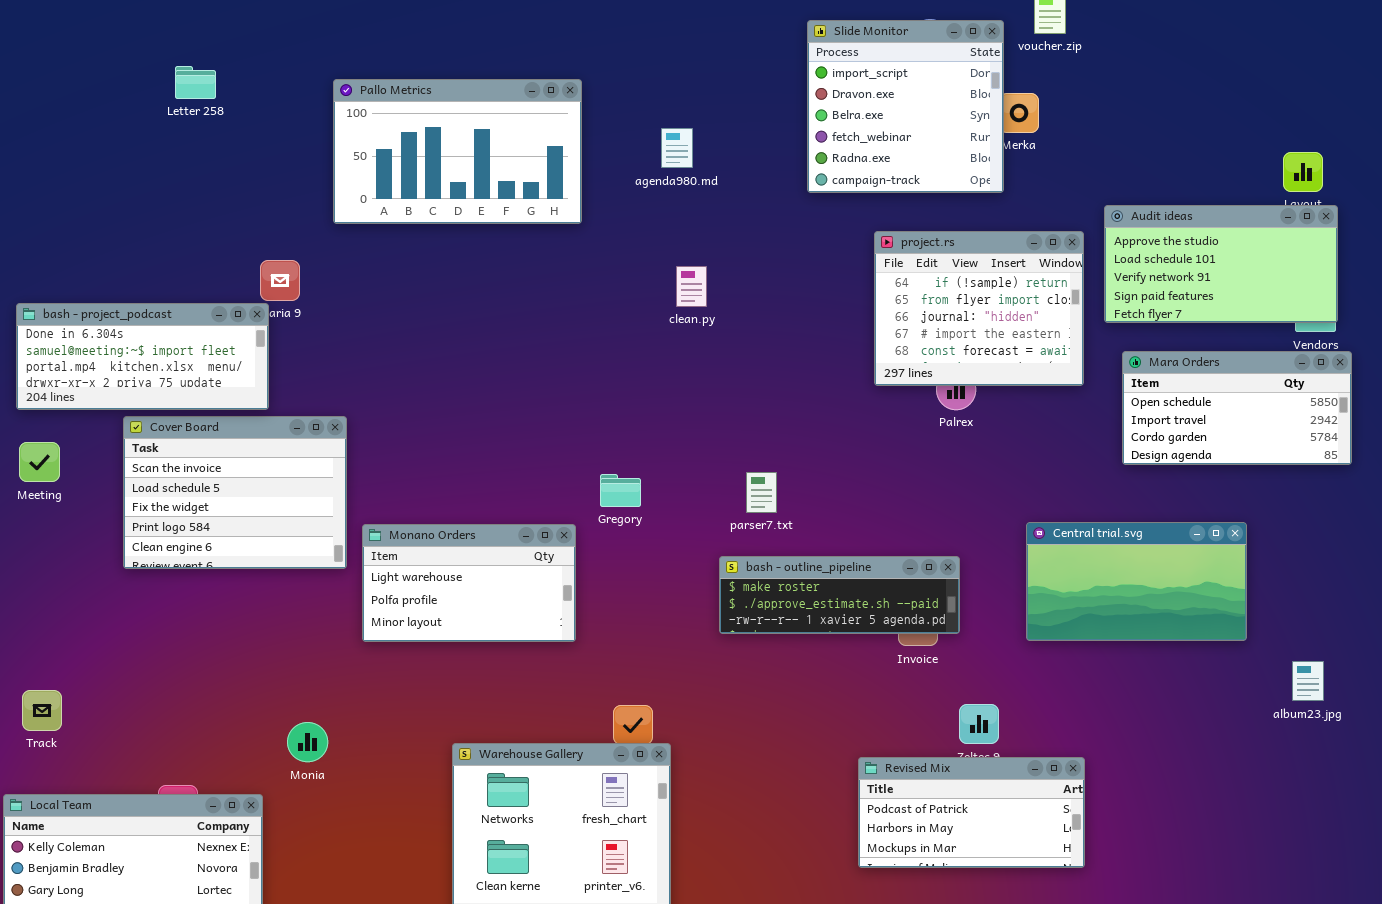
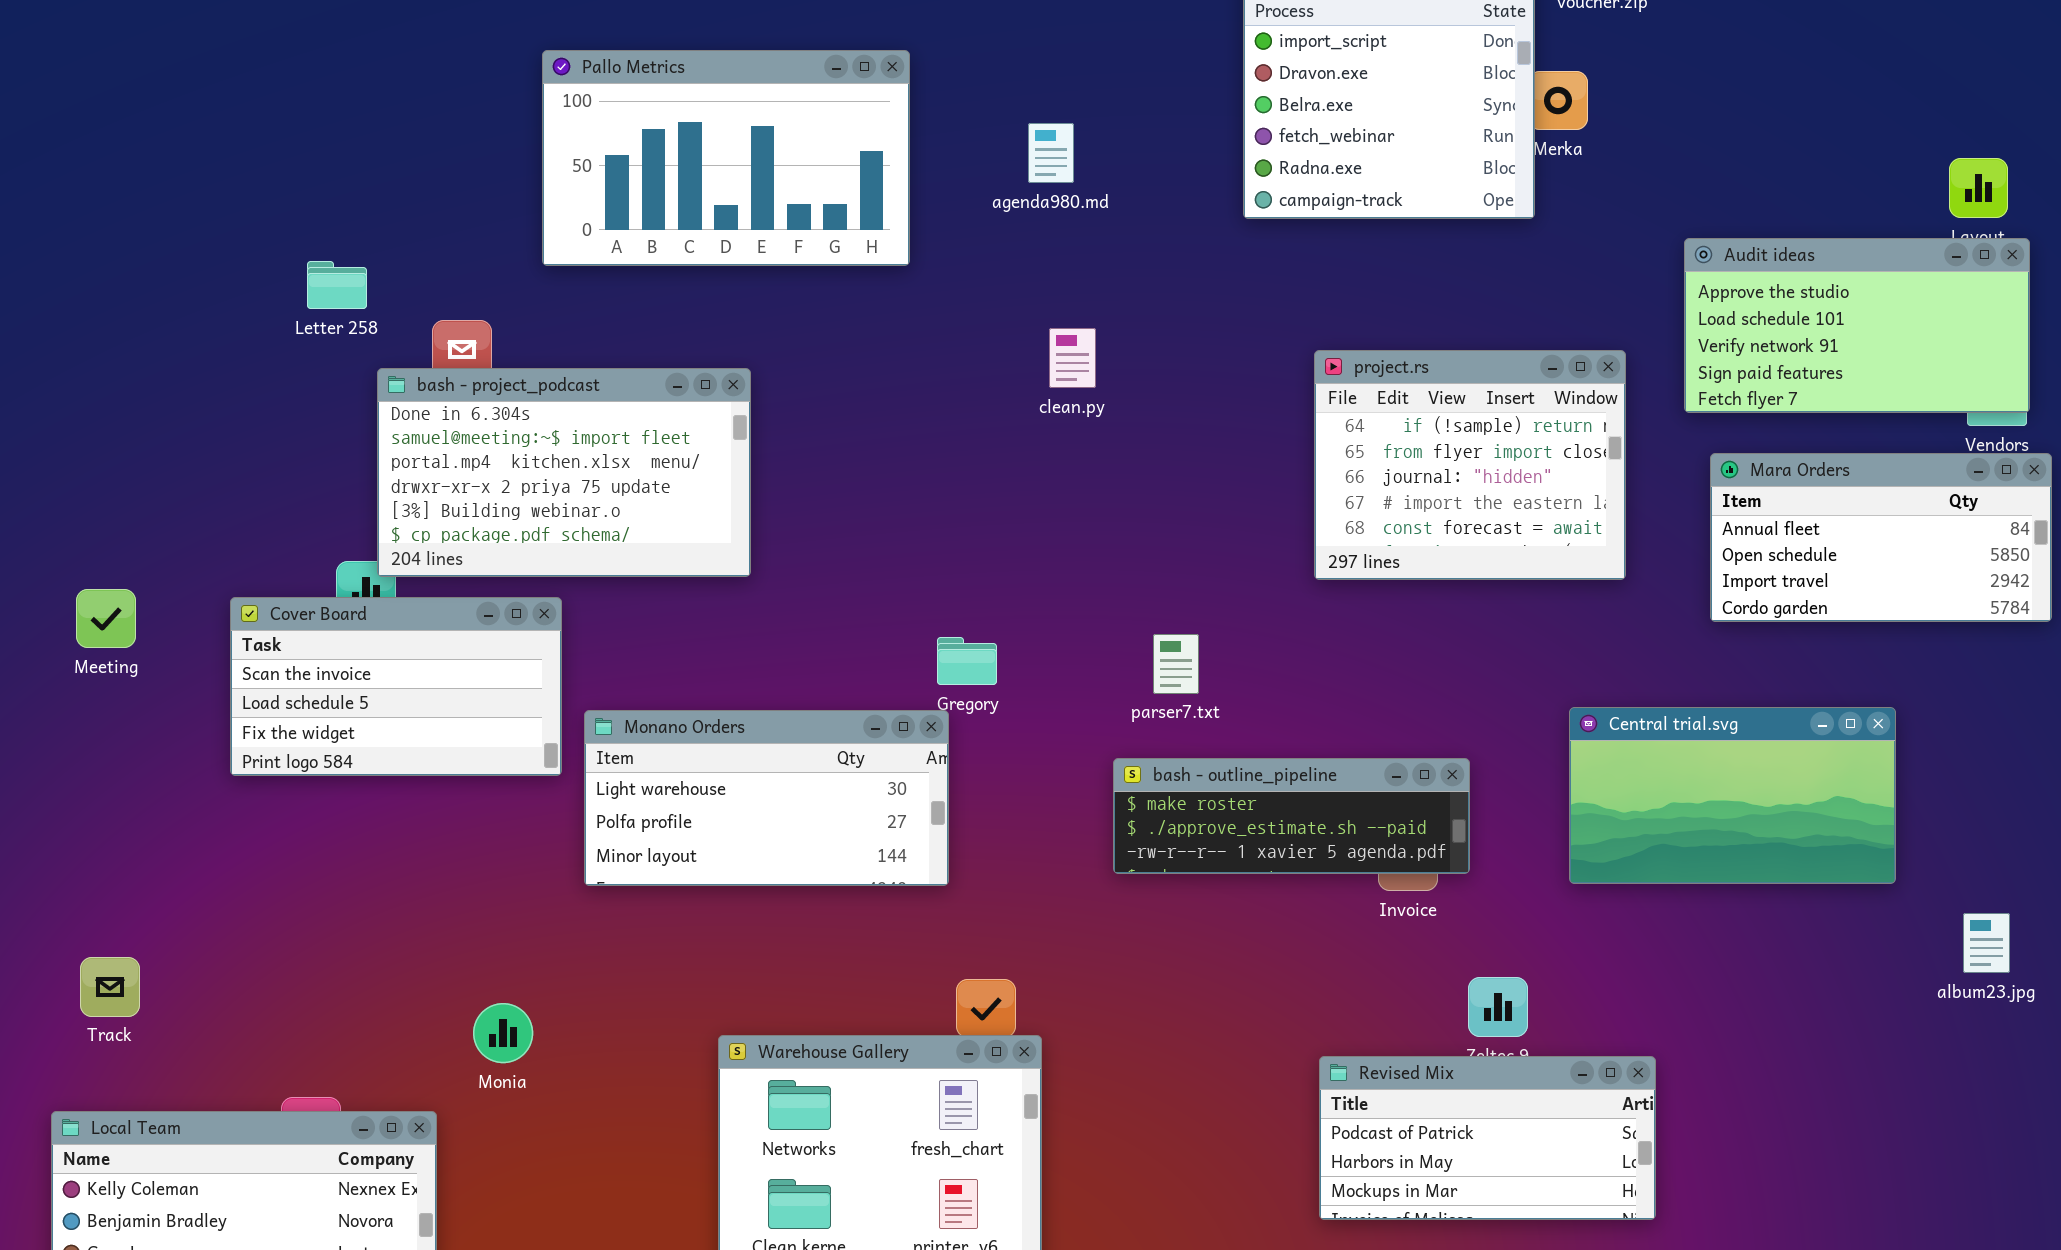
Letter 258: [175,66,216,99] -> [307,261,367,309], moved
project.rs: [874,231,1084,386] -> [1314,350,1626,580], moved
bash - project_podcast: [16,303,269,410] -> [377,368,751,577], moved, resized
Mara Orders: [1122,351,1352,465] -> [1710,453,2052,622], scrolled up 1 row
Cover Board: [123,416,347,569] -> [230,597,562,776], resized
Monano Orders: [362,524,576,642] -> [584,710,949,886], resized

